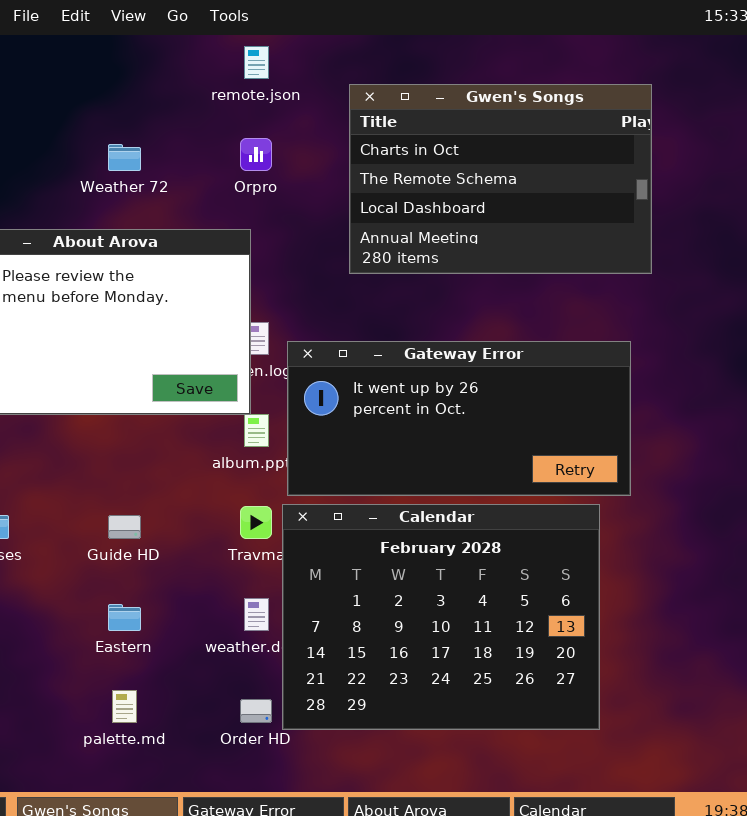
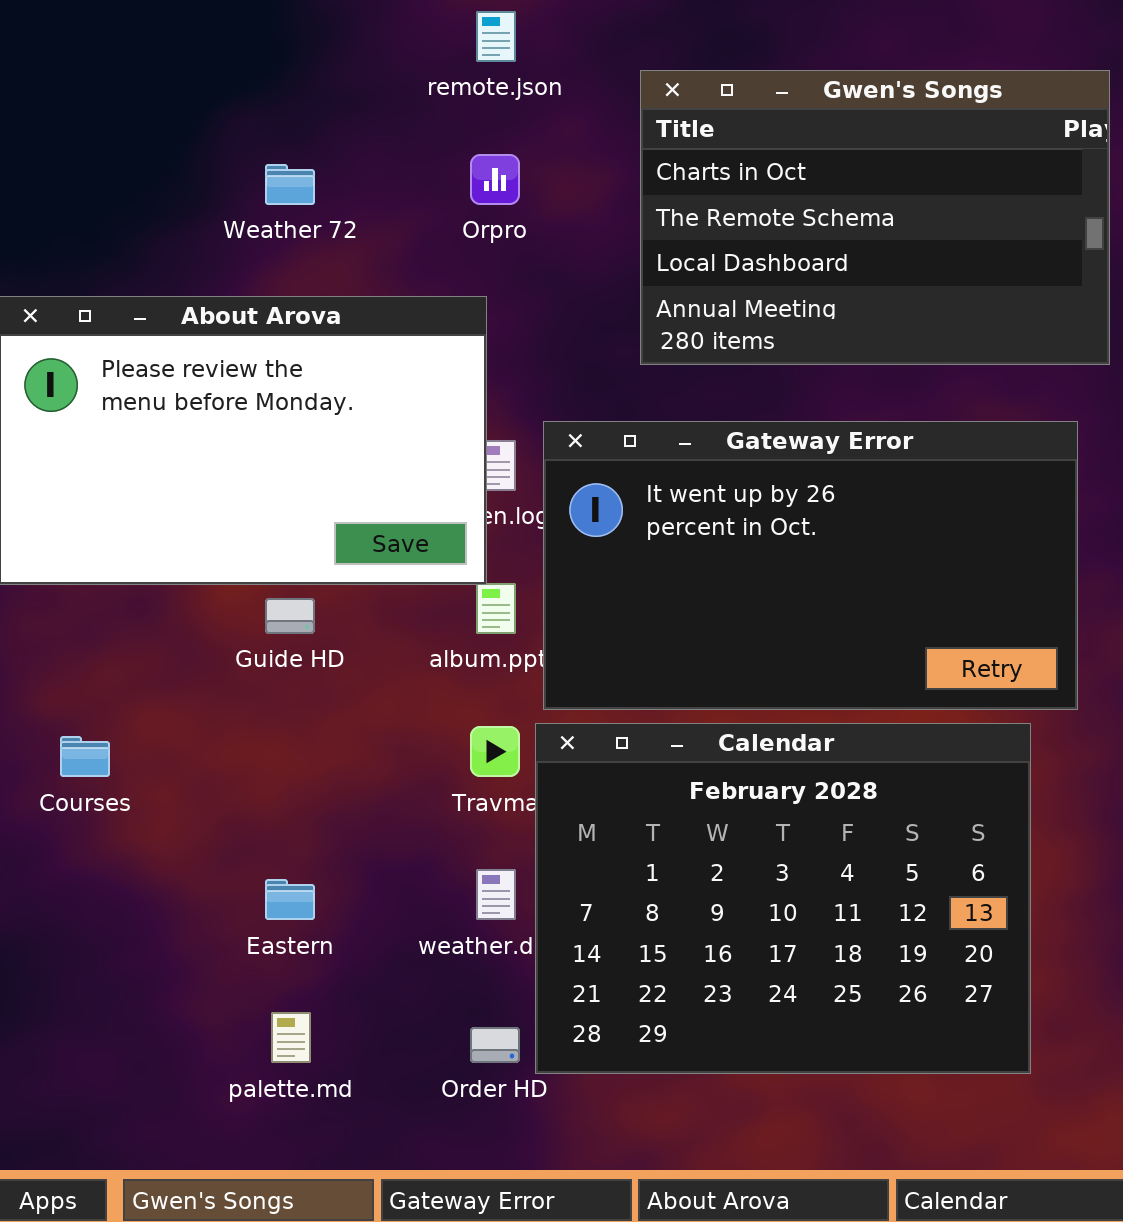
Gateway Error: [287,341,631,496] -> [543,421,1078,710], resized
Guide HD: [108,515,141,539] -> [265,598,315,634], moved

